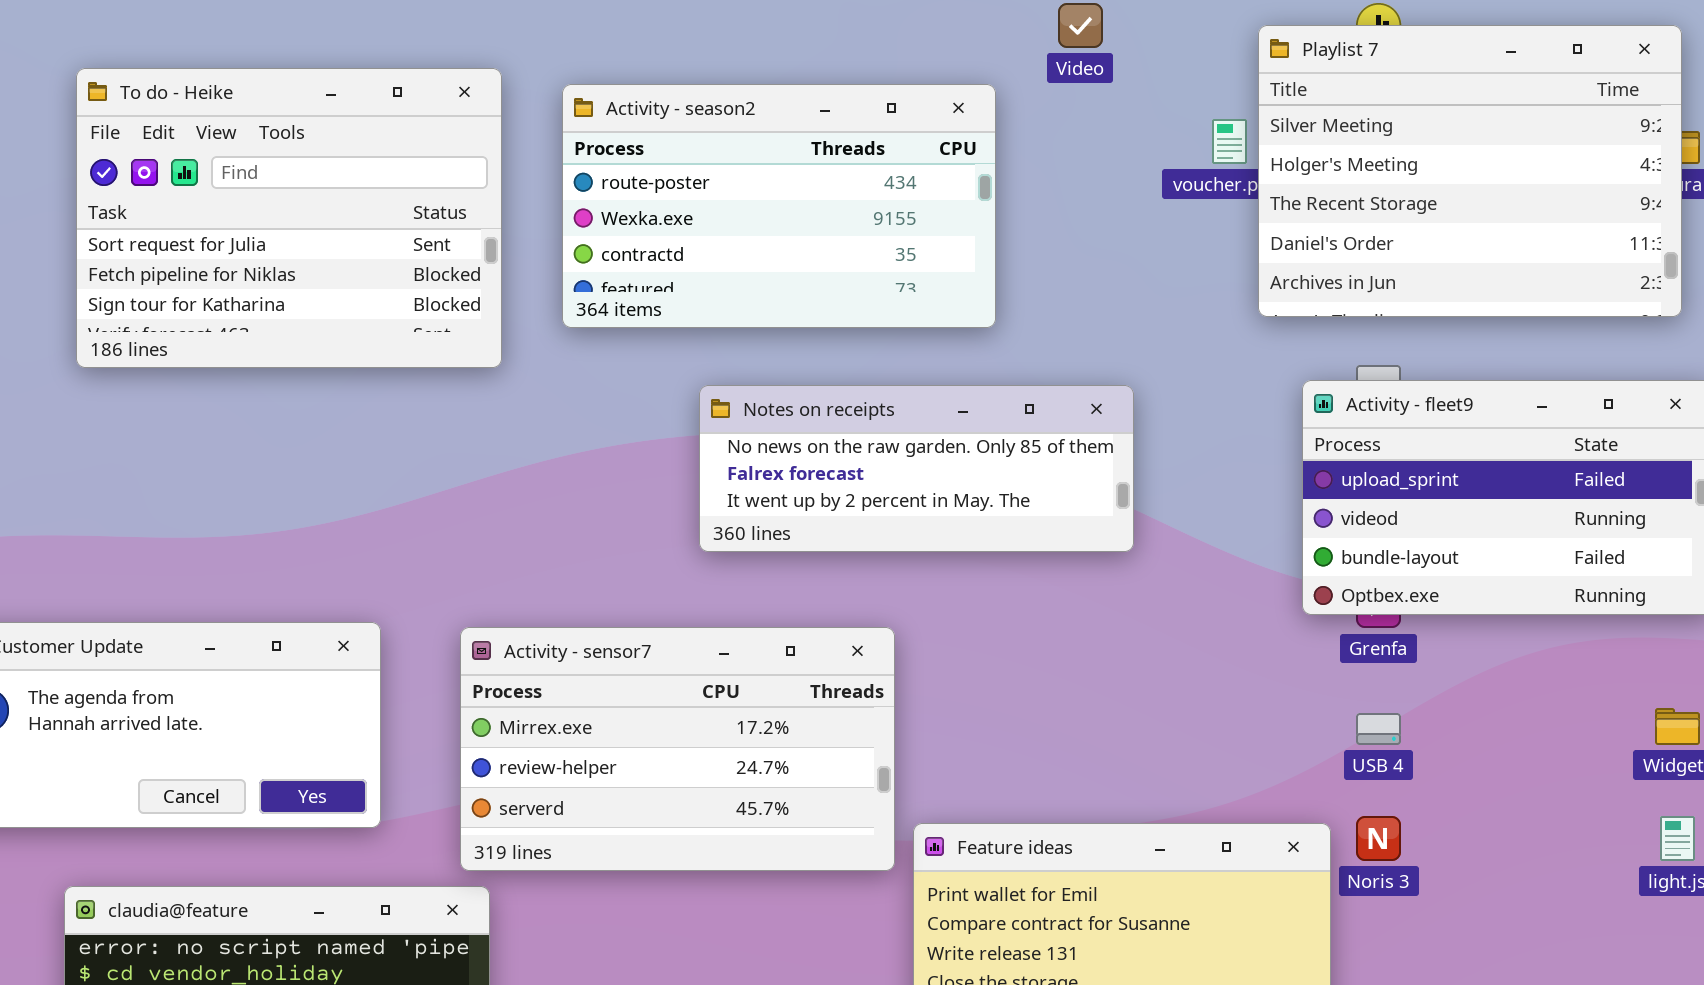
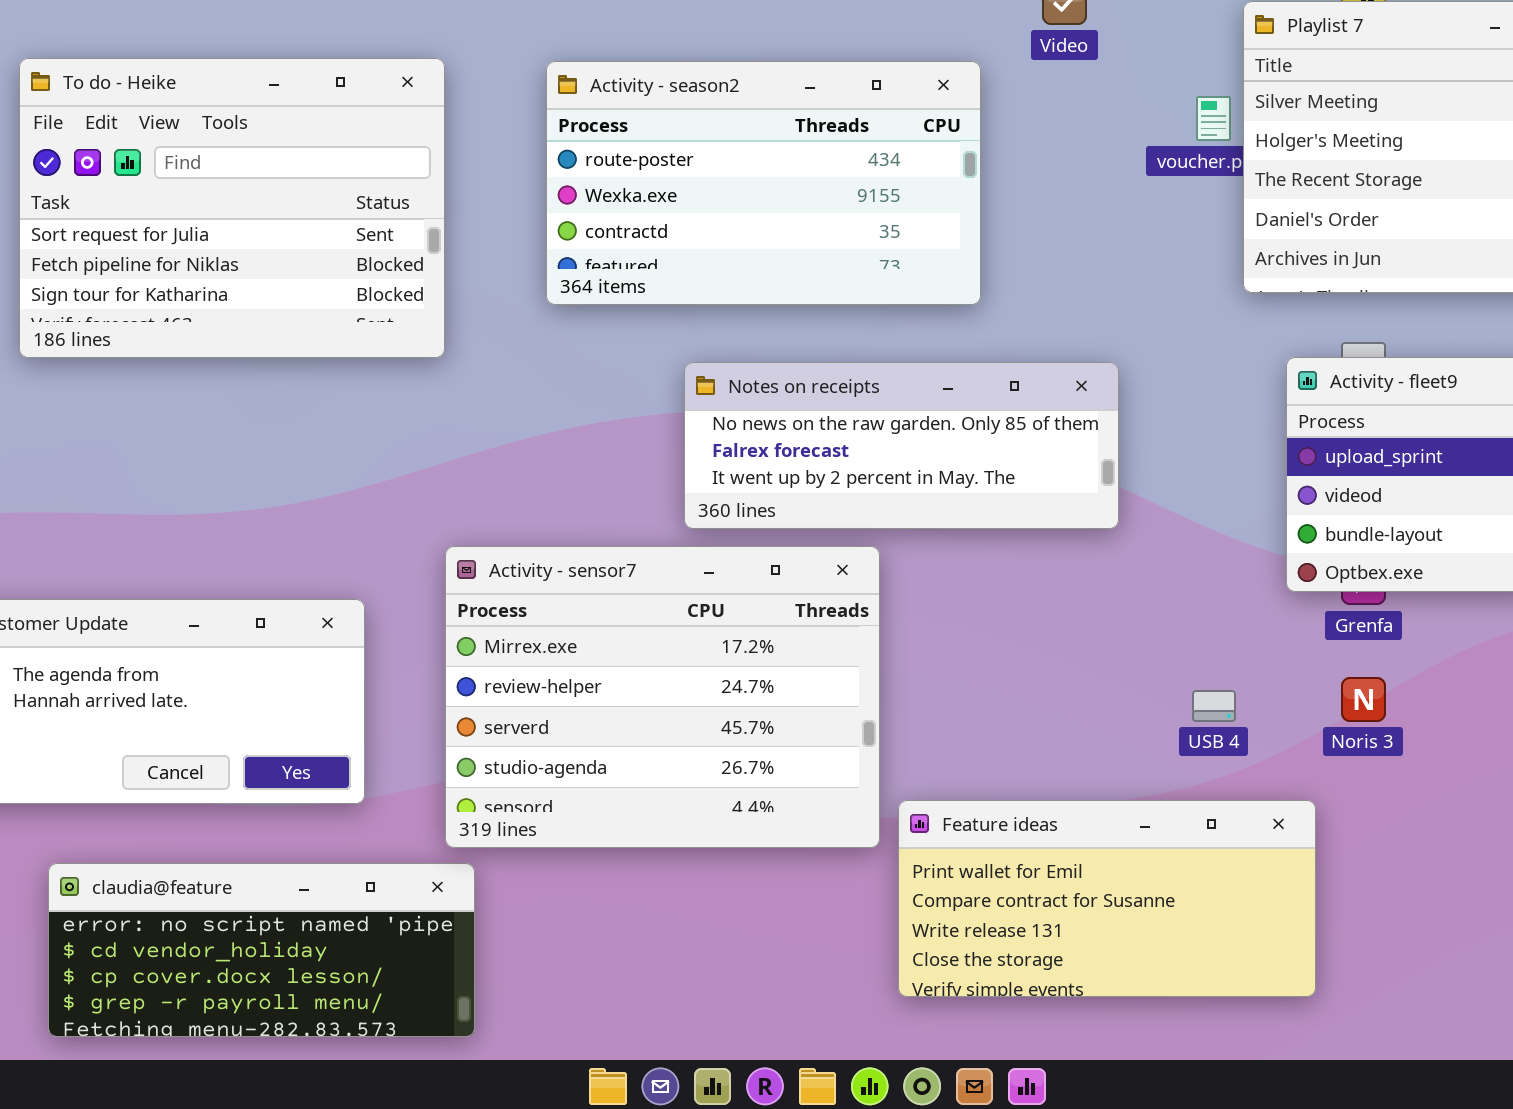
To do - Heike: [76,68,502,368] -> [19,58,445,358], moved
Activity - sensor7: [460,627,895,871] -> [445,546,880,848], resized
USB 4: [1356,713,1401,745] -> [1192,690,1236,722], moved
Noris 3: [1356,816,1401,861] -> [1341,677,1386,722], moved

